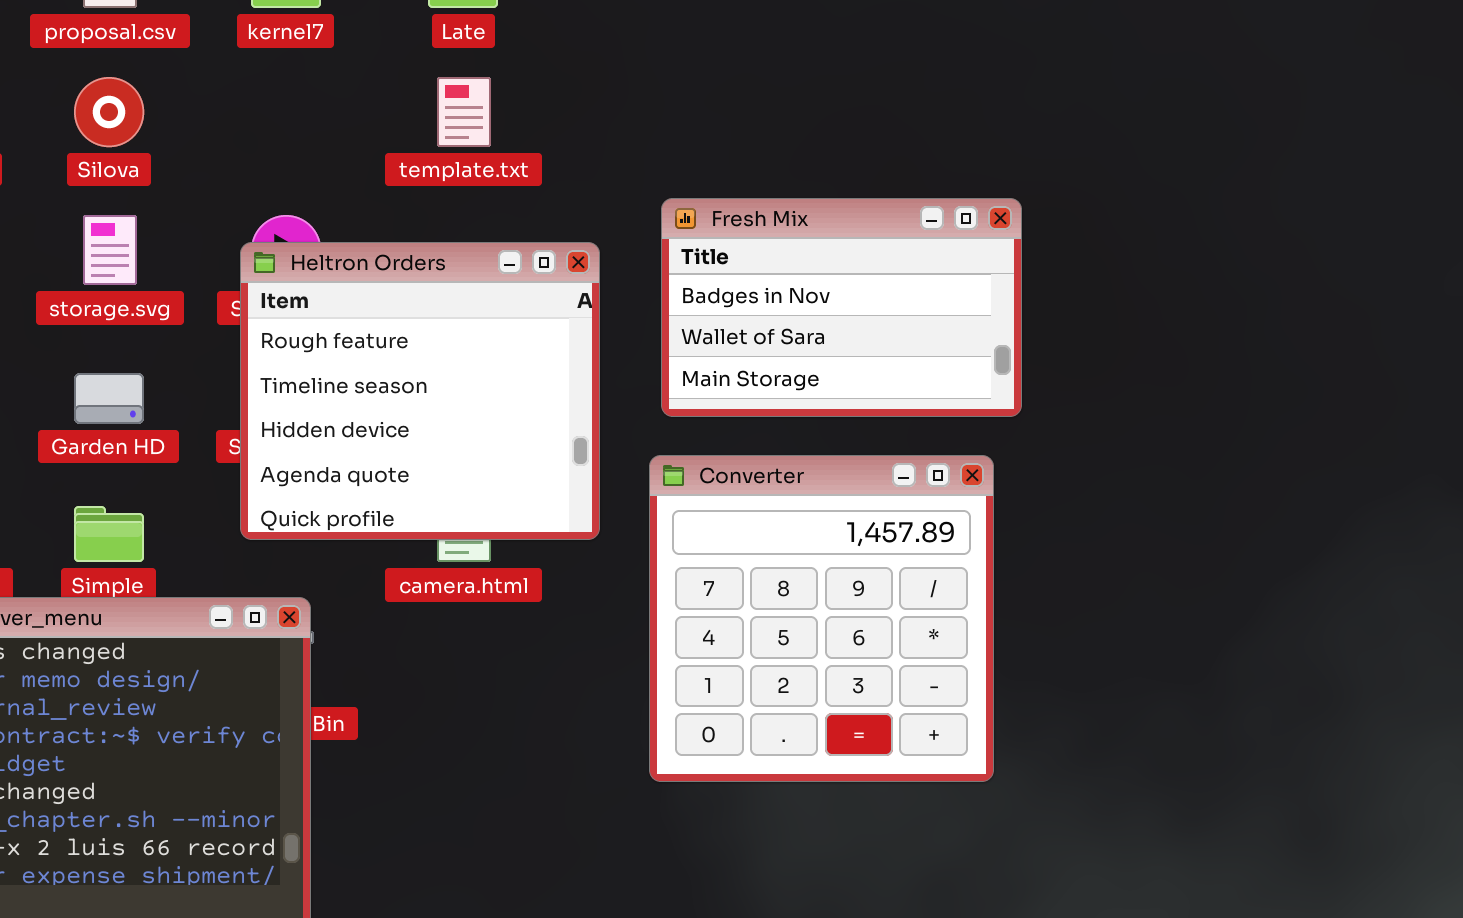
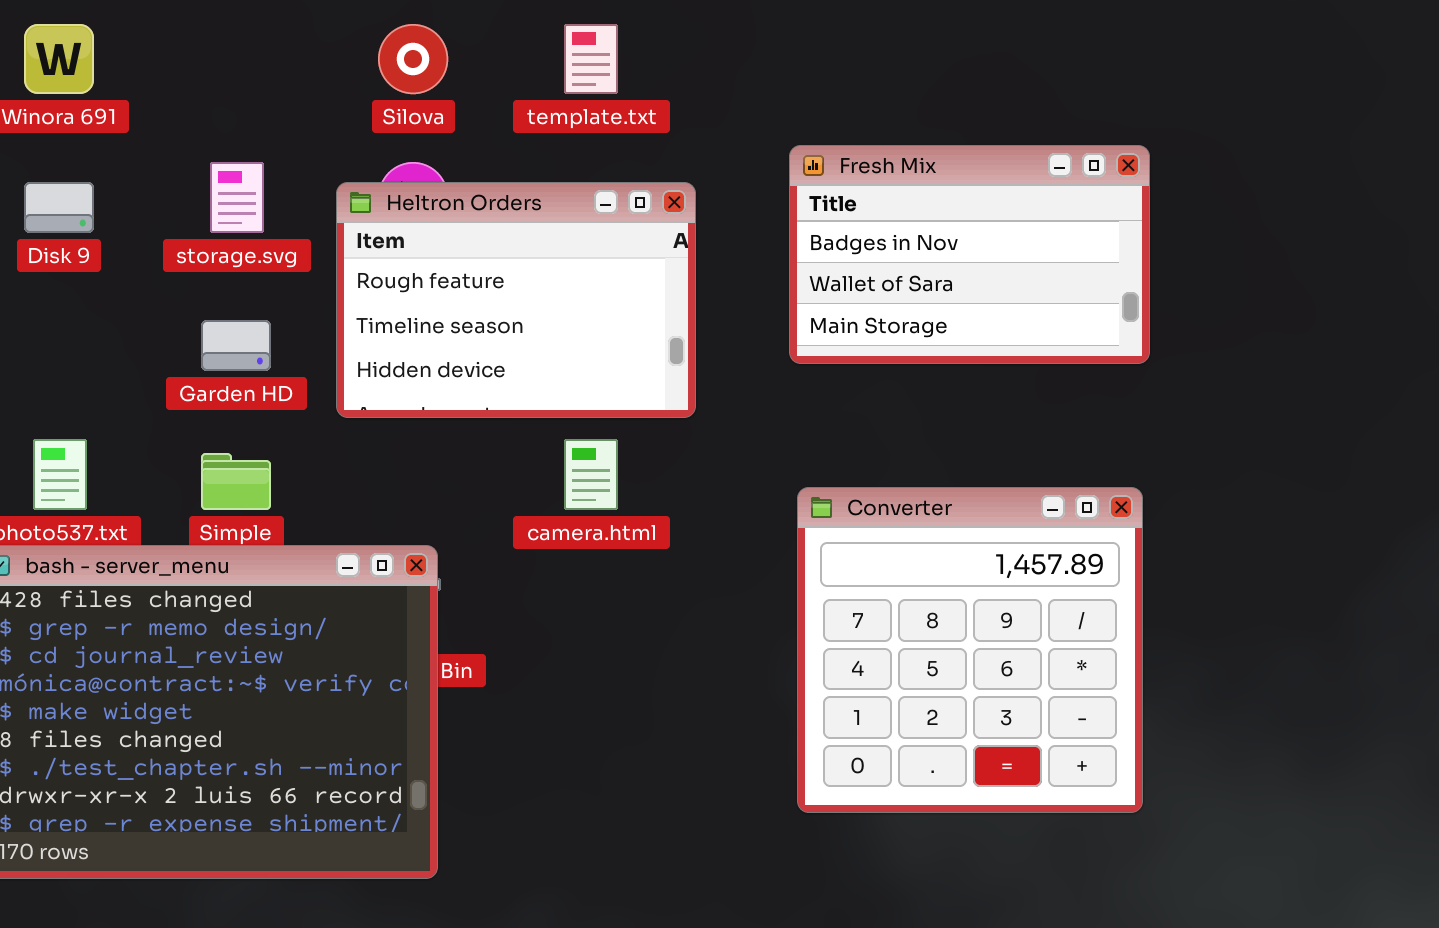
Silova: [74,77,144,147] -> [378,24,448,94], moved
Heltron Orders: [240,242,600,540] -> [336,182,696,418], moved, resized
Converter: [649,455,994,782] -> [797,487,1143,813], moved

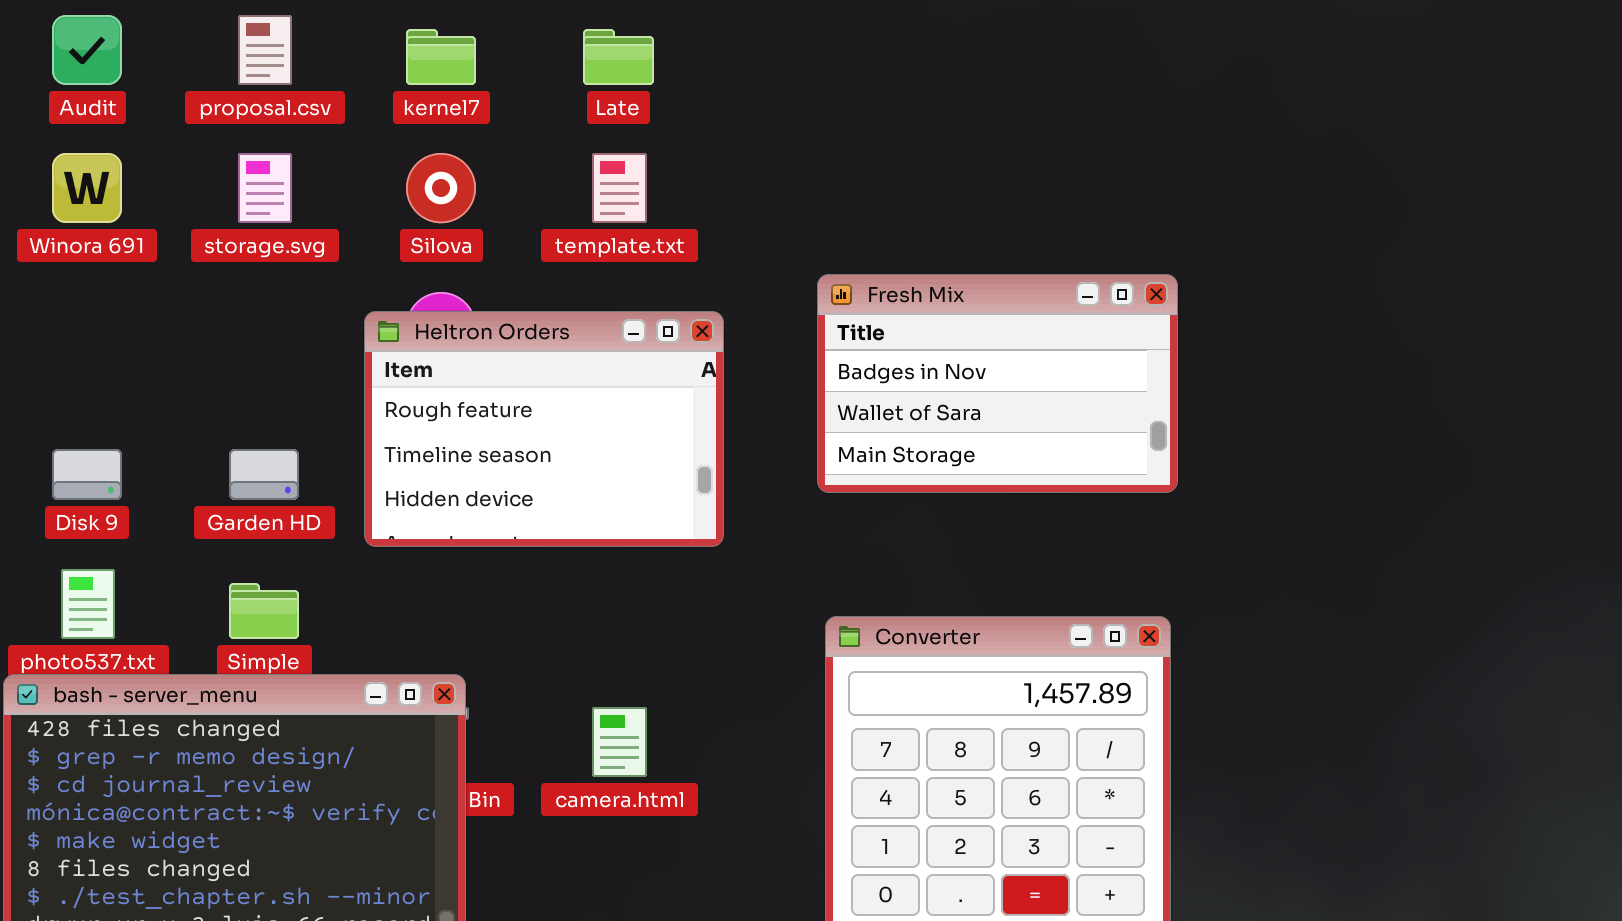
storage.svg: [210,162,264,233] -> [238,153,292,223], moved
Disk 9: [24,182,94,233] -> [52,449,122,500], moved
camera.html: [564,439,618,510] -> [592,707,647,777], moved

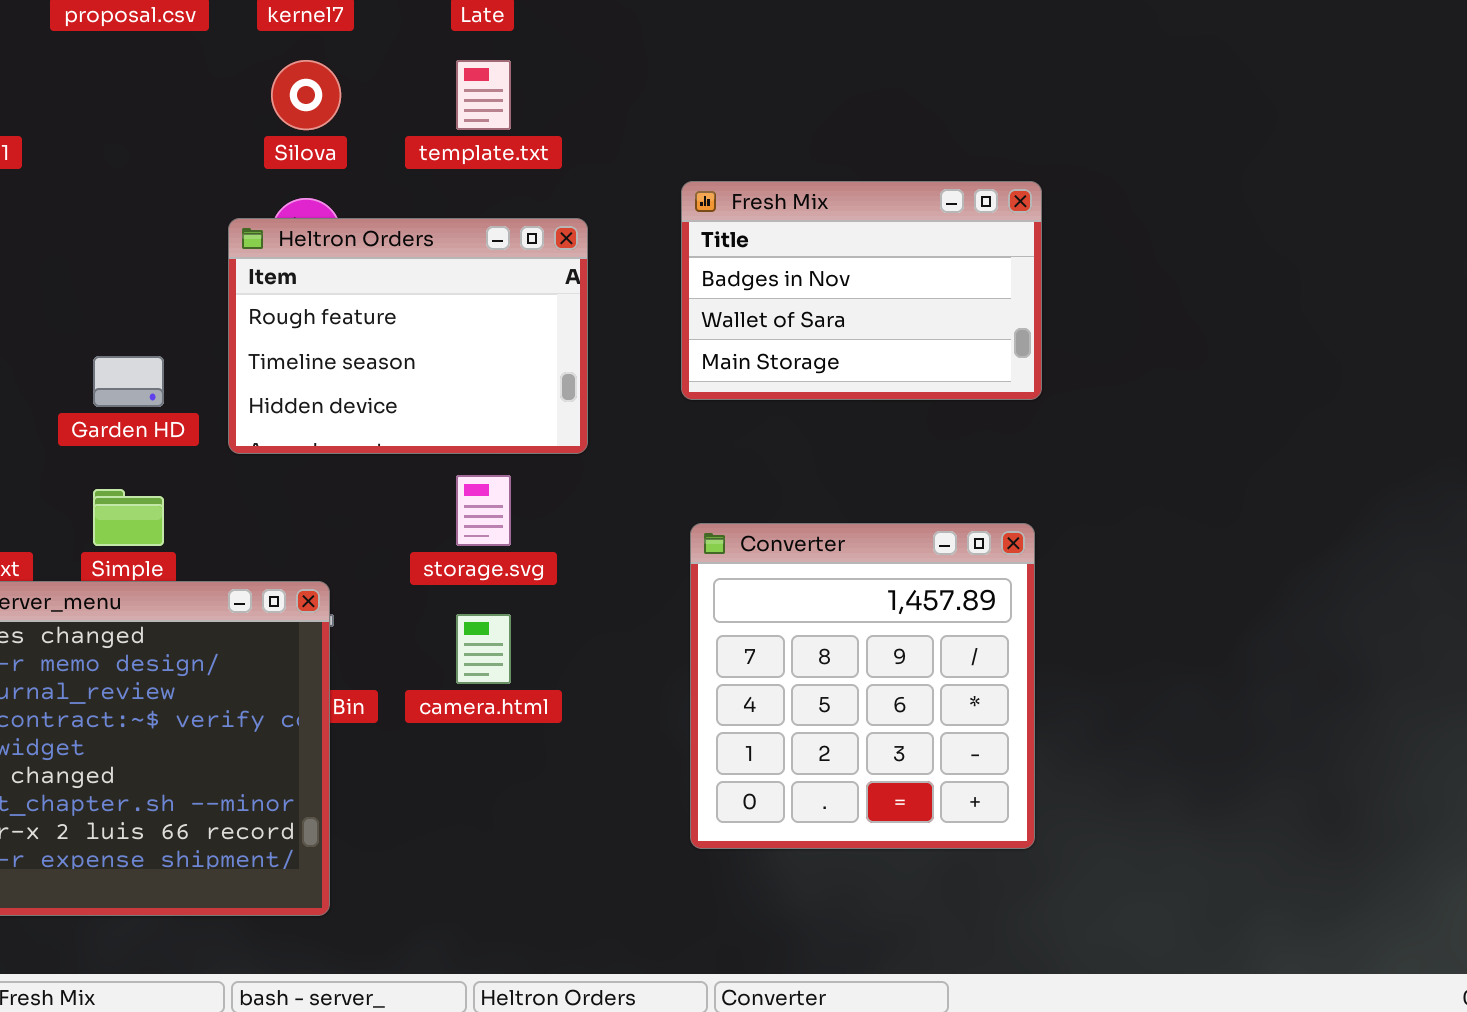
storage.svg: [238,153,292,223] -> [456,475,511,546], moved

